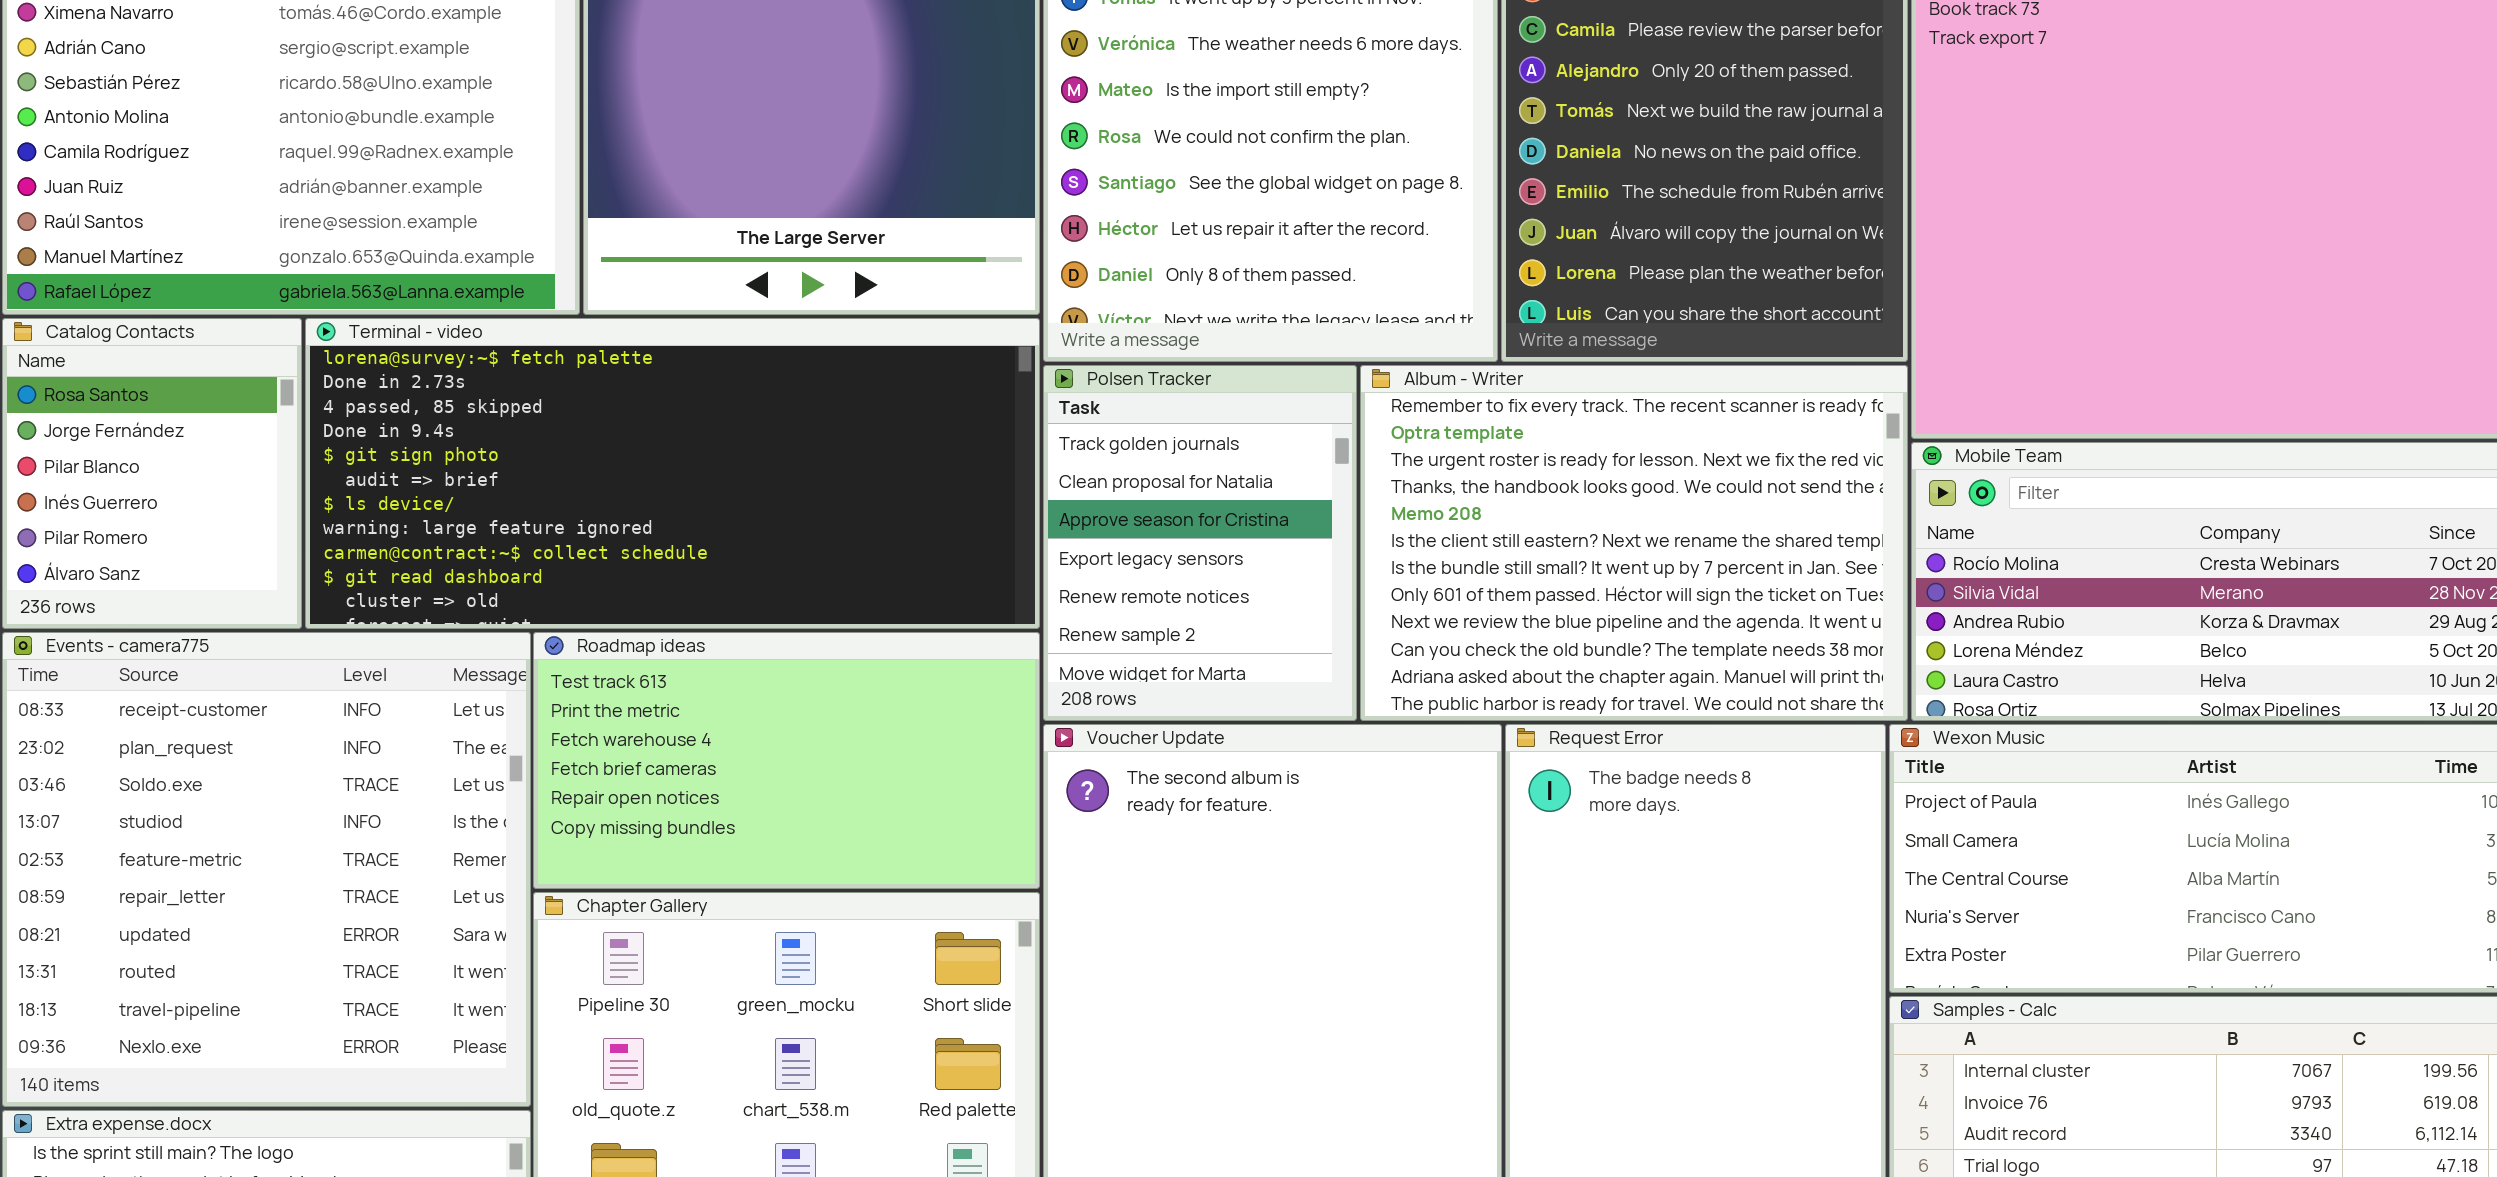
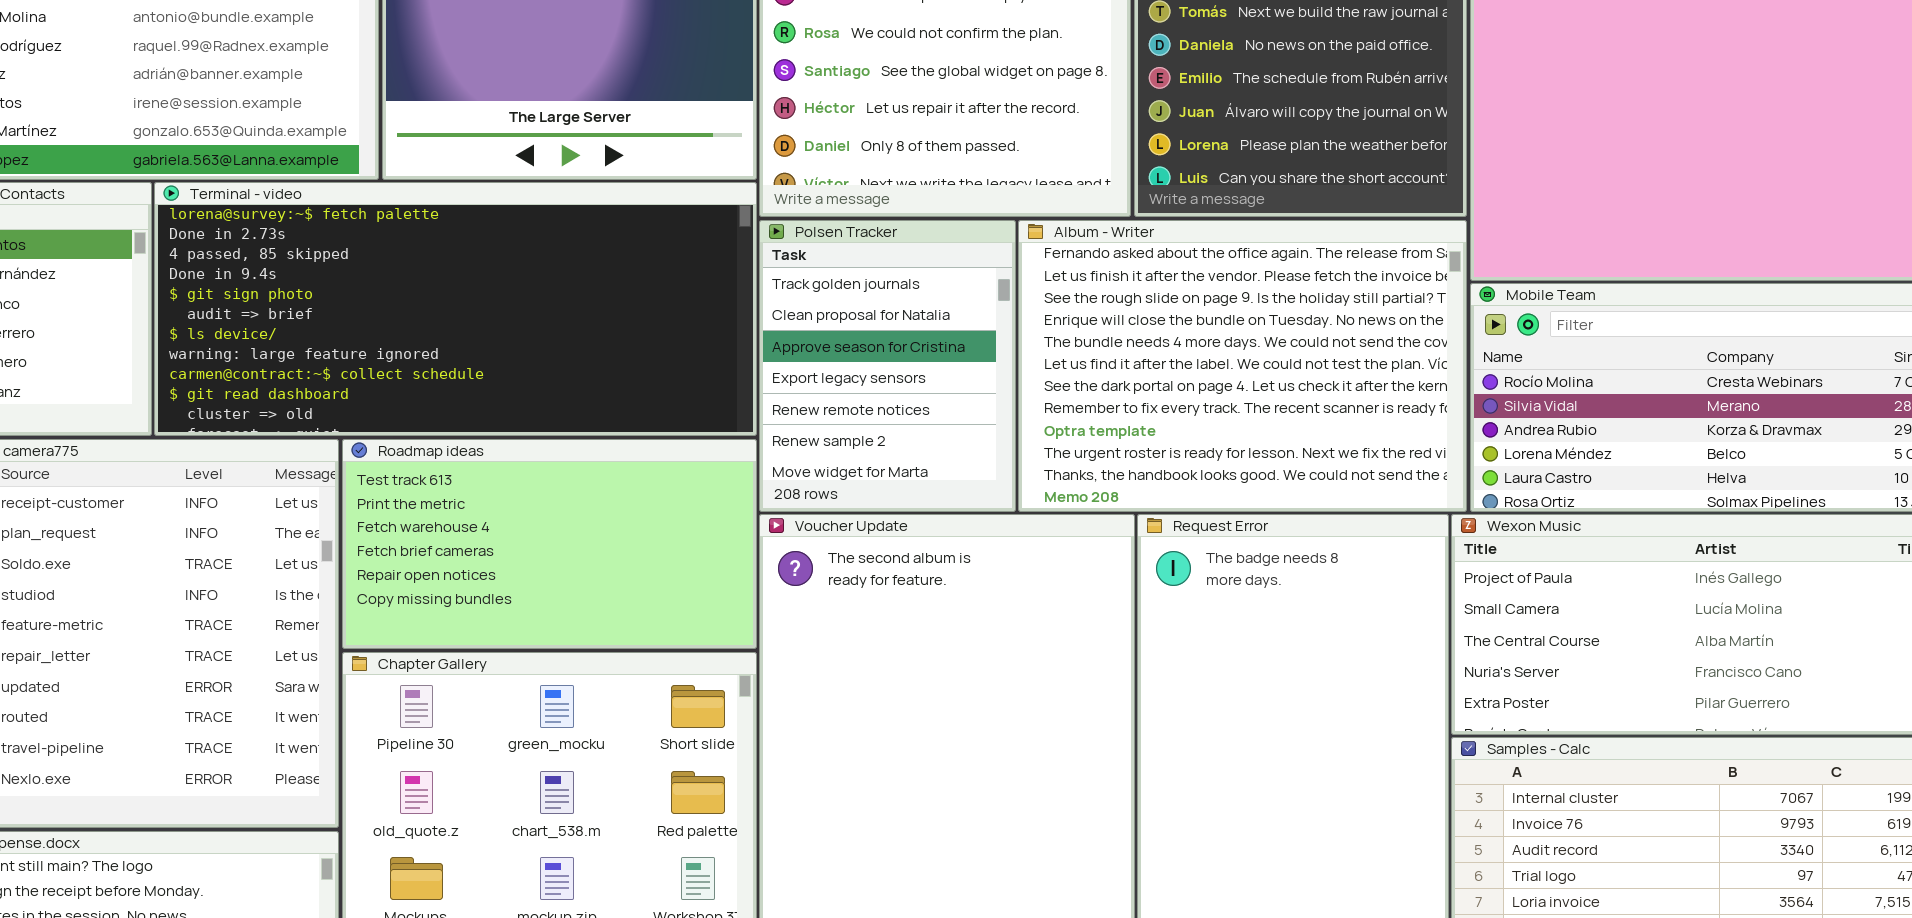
Album - Writer: [1360,365,1908,721] -> [1018,220,1467,512], scrolled up 7 rows

